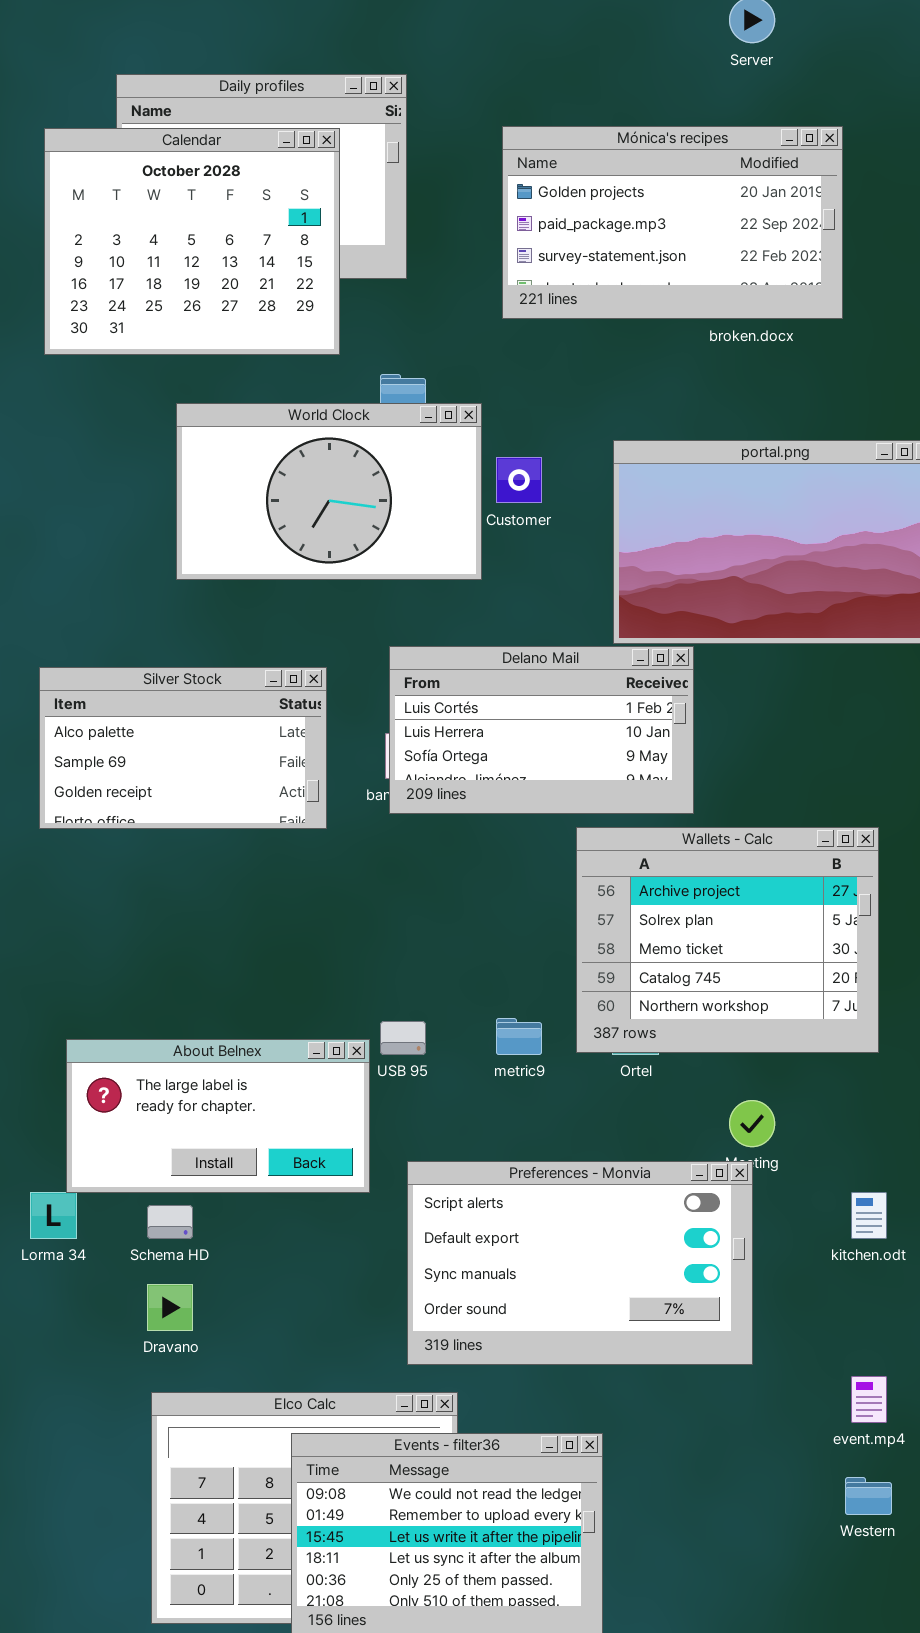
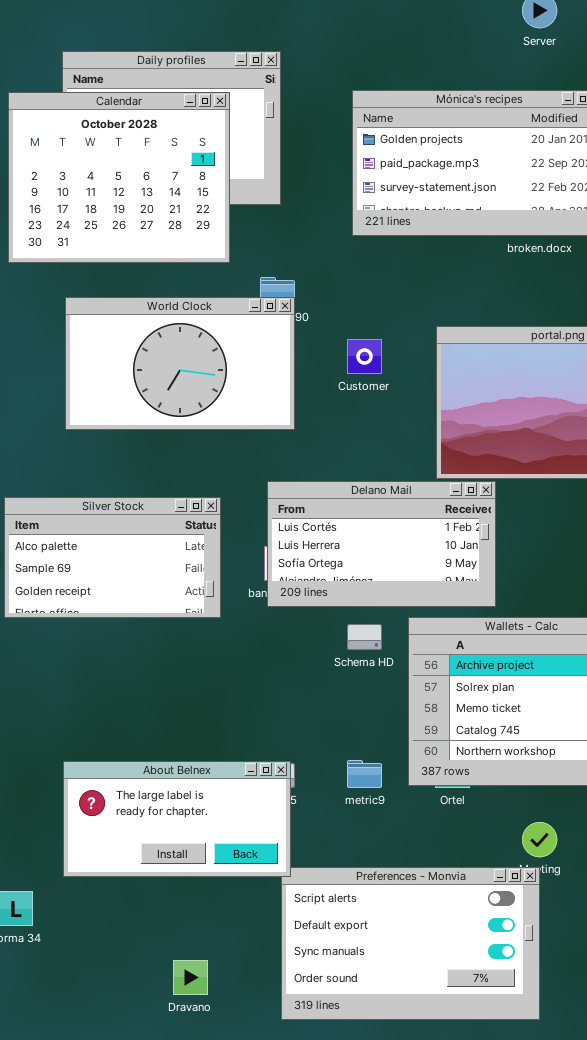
World Clock: [176,403,482,580] -> [65,297,295,430], moved
About Belnex: [66,1039,370,1193] -> [63,761,291,877], moved
Schema HD: [147,1205,193,1239] -> [347,624,382,650], moved
Dravano: [147,1284,193,1331] -> [173,960,208,995], moved

